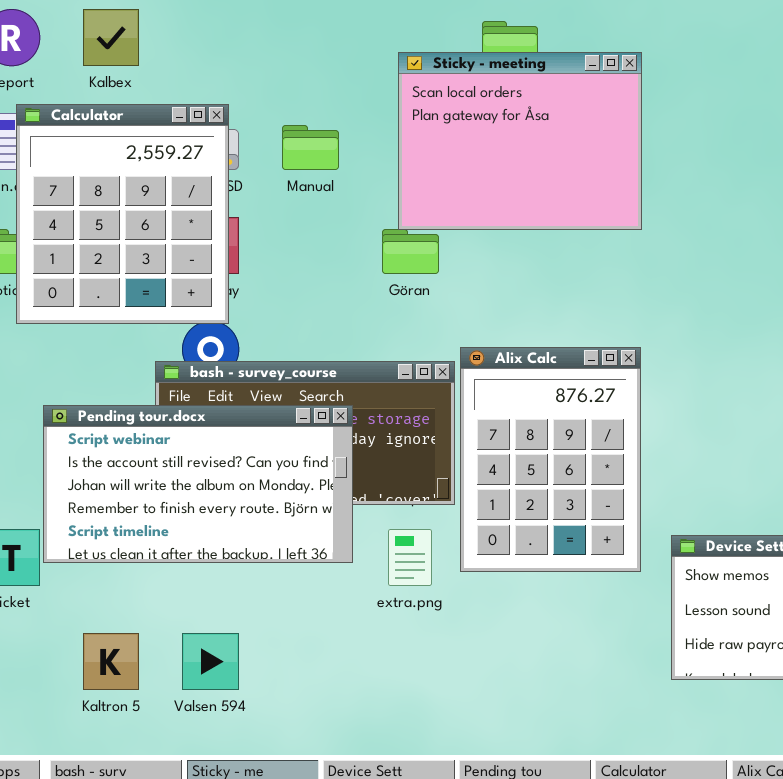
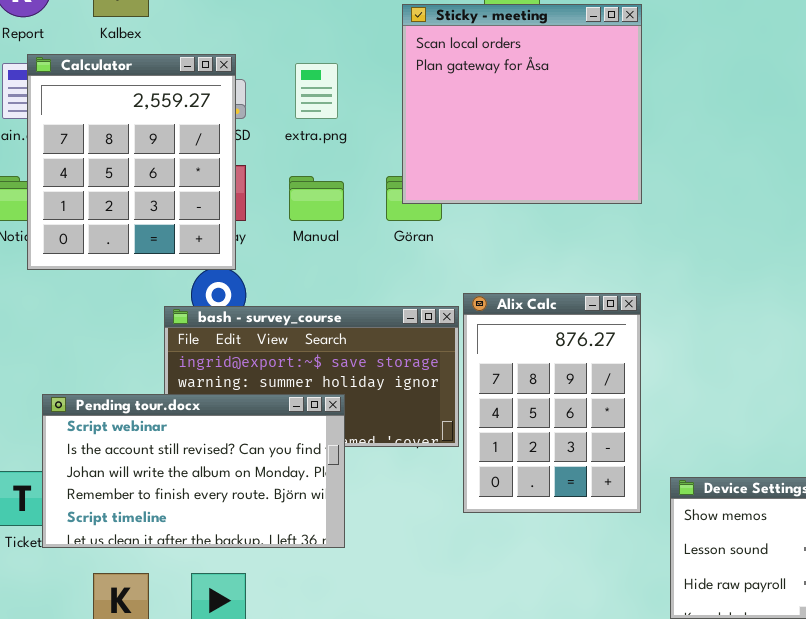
Sticky - meeting: [398,52,642,230] -> [402,4,642,204], resized
Manual: [282,125,339,170] -> [289,176,344,221], moved
Pending tour.docx: [43,405,353,563] -> [42,394,345,548], moved
extra.png: [388,529,432,586] -> [295,63,338,119], moved

